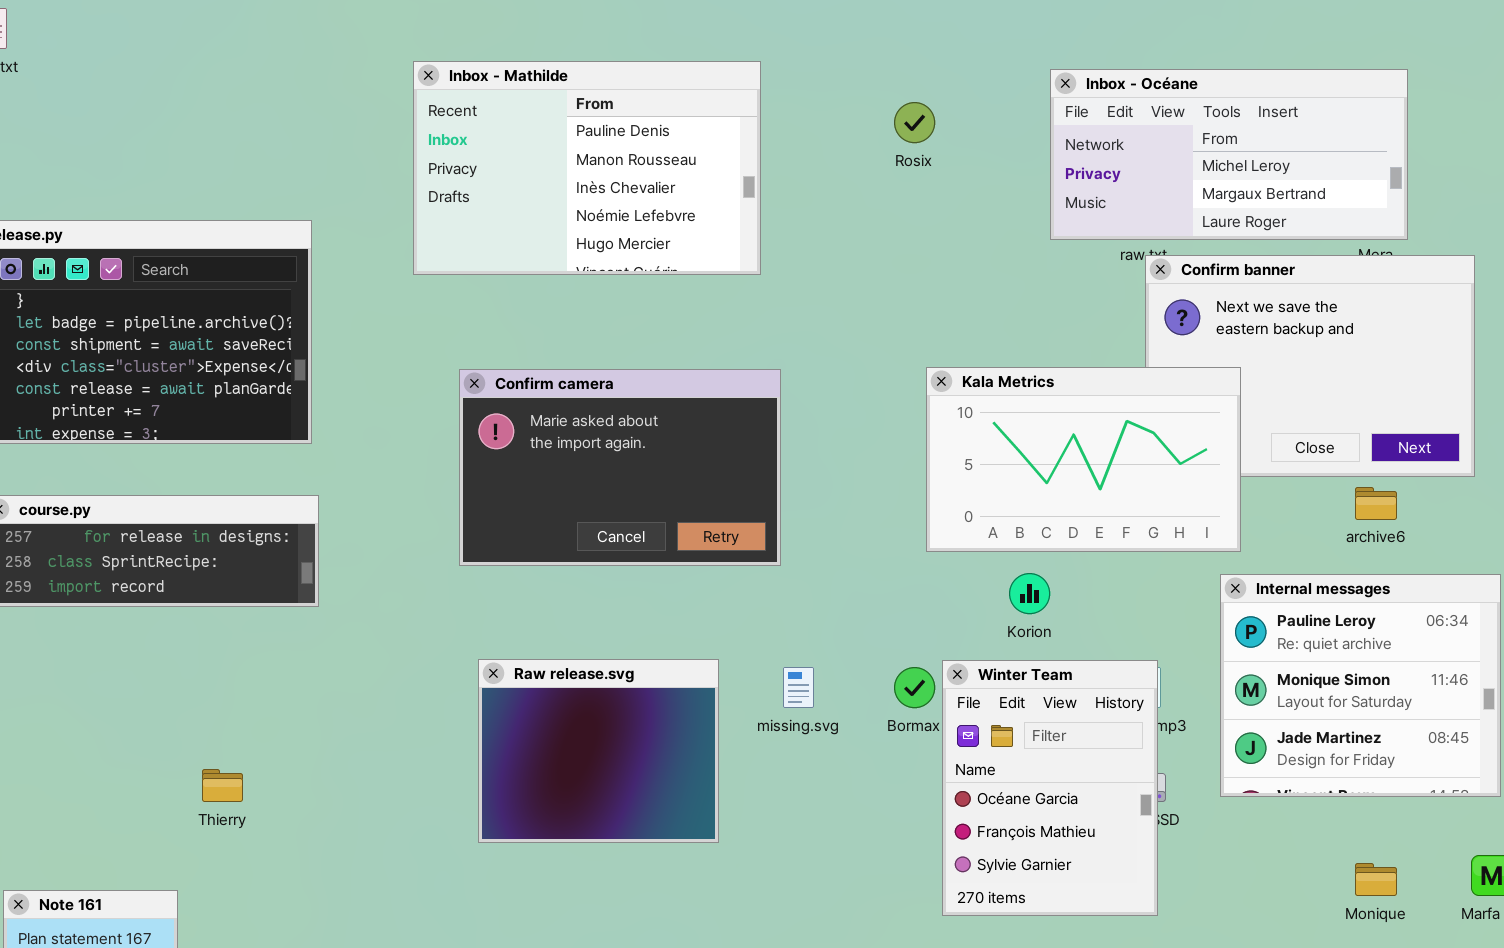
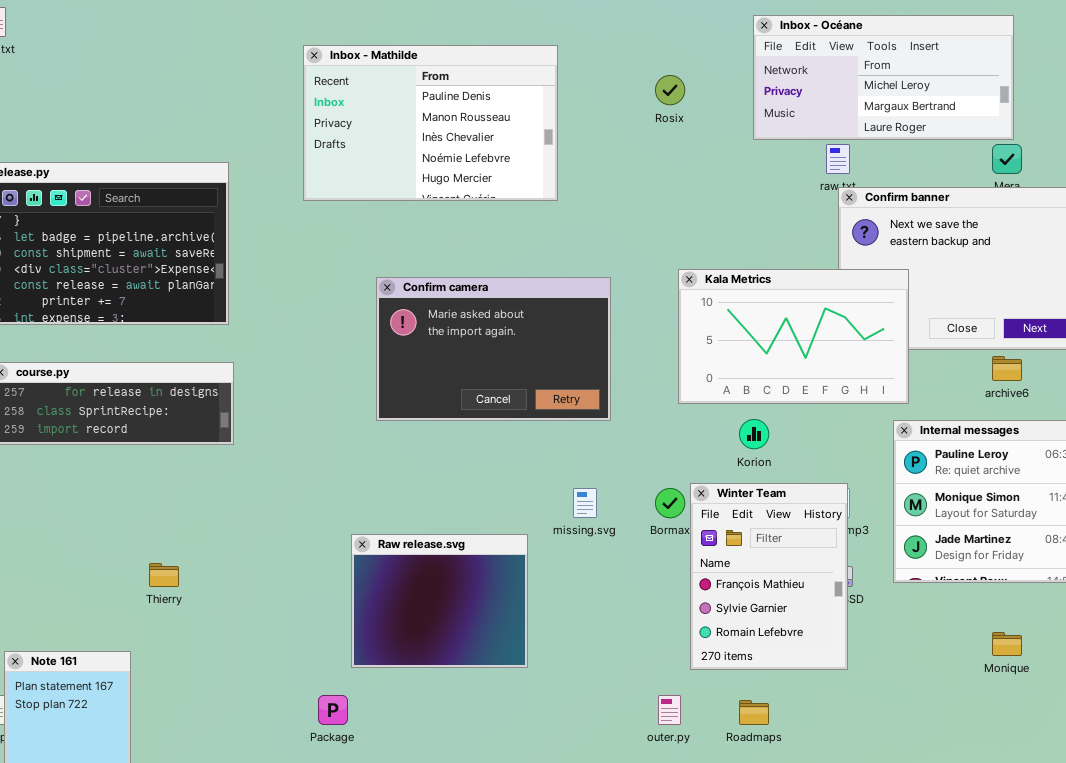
Inbox - Océane: [1050,69,1408,240] -> [753,15,1014,140], moved
Confirm camera: [459,369,781,566] -> [376,277,611,421], moved
Raw release.svg: [478,659,719,843] -> [351,534,528,668], moved
Winter Team: [942,660,1158,916] -> [690,483,848,670], scrolled down 1 row

